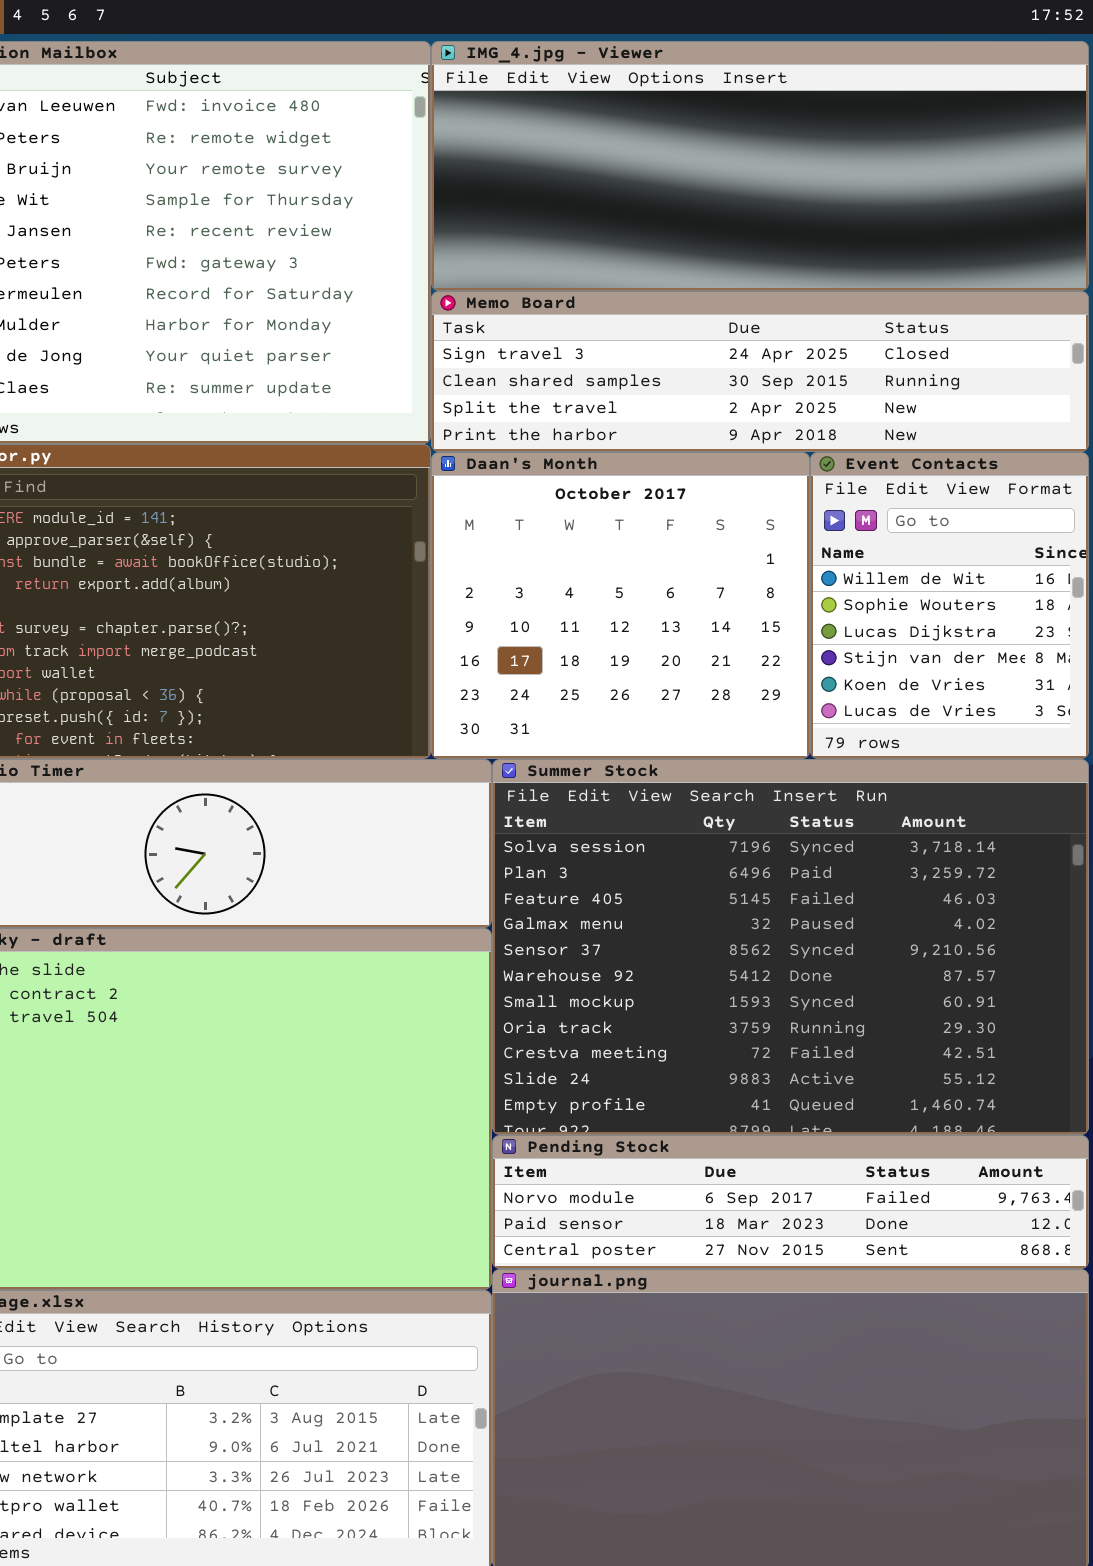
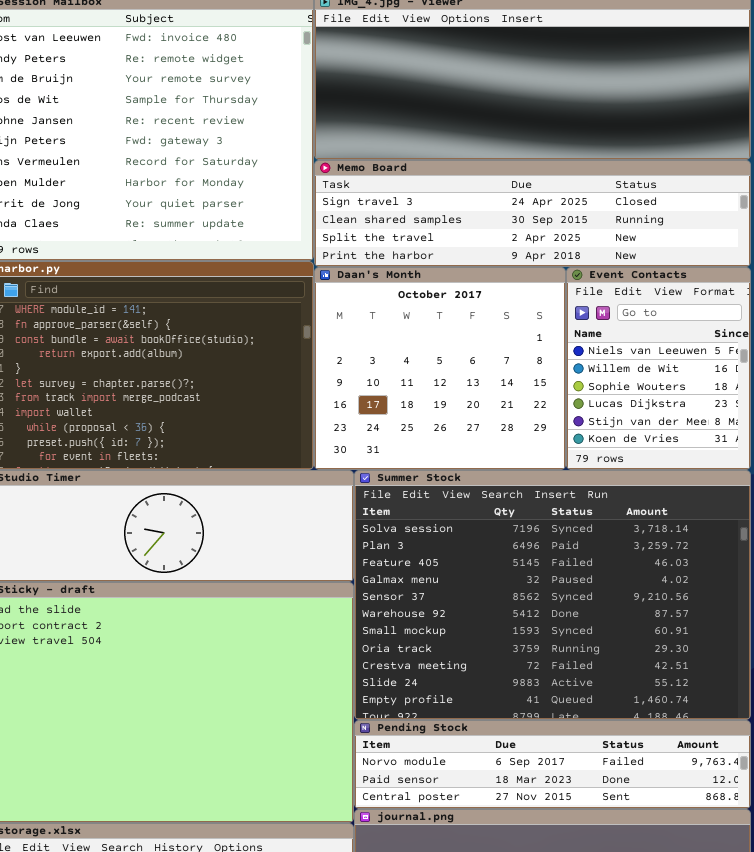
Event Contacts: [810,452,1089,759] -> [566,267,751,470], scrolled up 1 row

